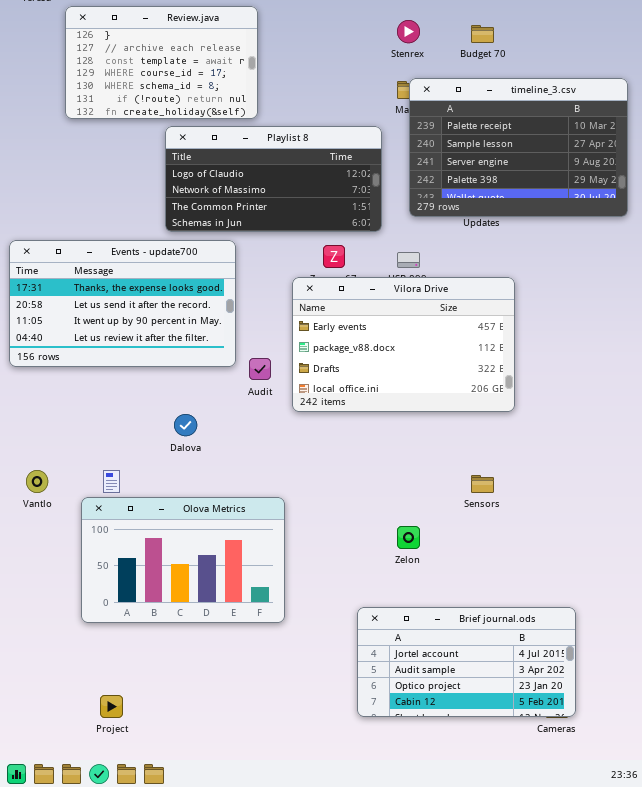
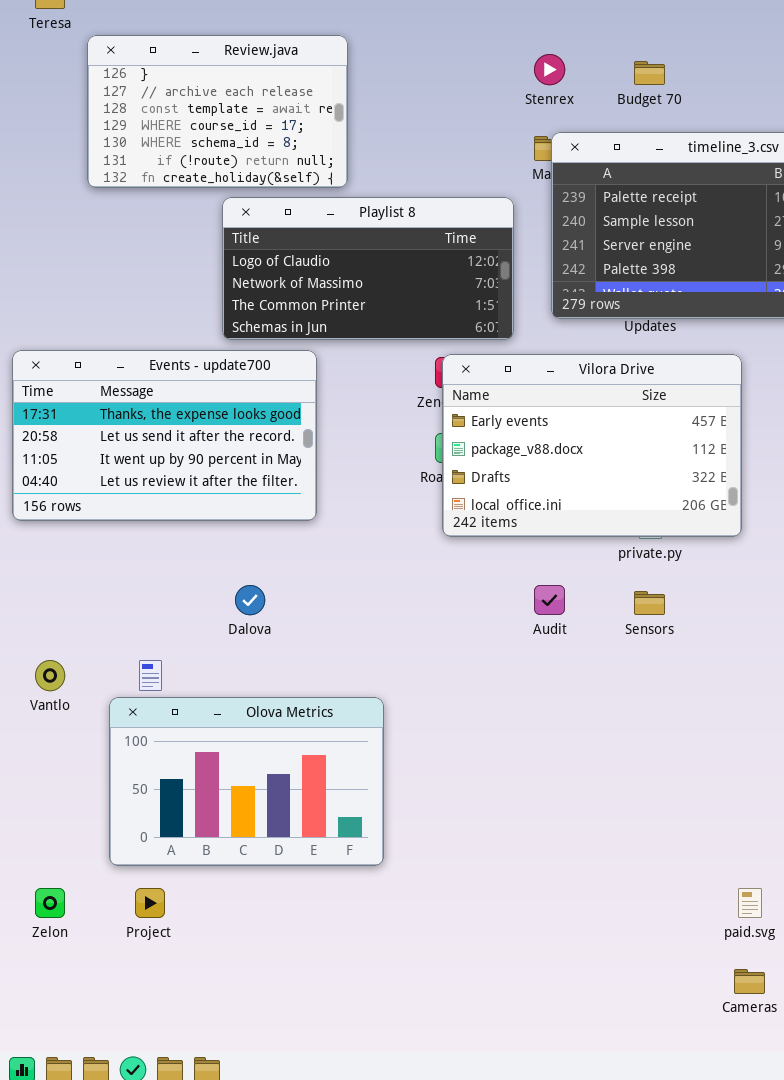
Vilora Drive: [292,277,515,412] -> [442,354,742,537], moved
Audit: [249,358,271,380] -> [534,585,565,615], moved
Sensors: [471,475,494,493] -> [634,591,665,615], moved
Zelon: [397,526,420,549] -> [35,888,65,918], moved
Brief journal.ods: [357,607,576,717] -> none, closed
Project: [100,695,123,718] -> [135,888,165,918], moved

